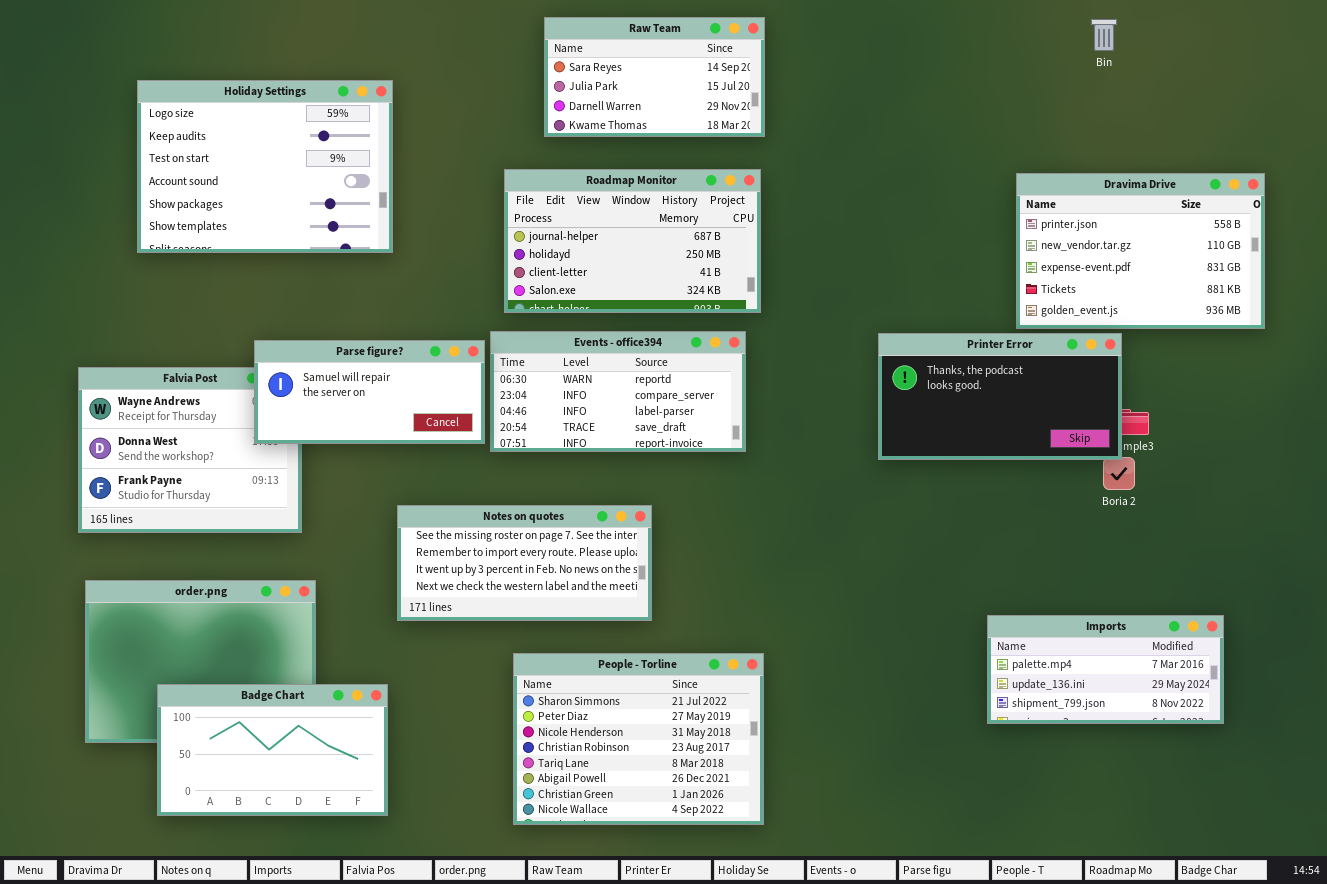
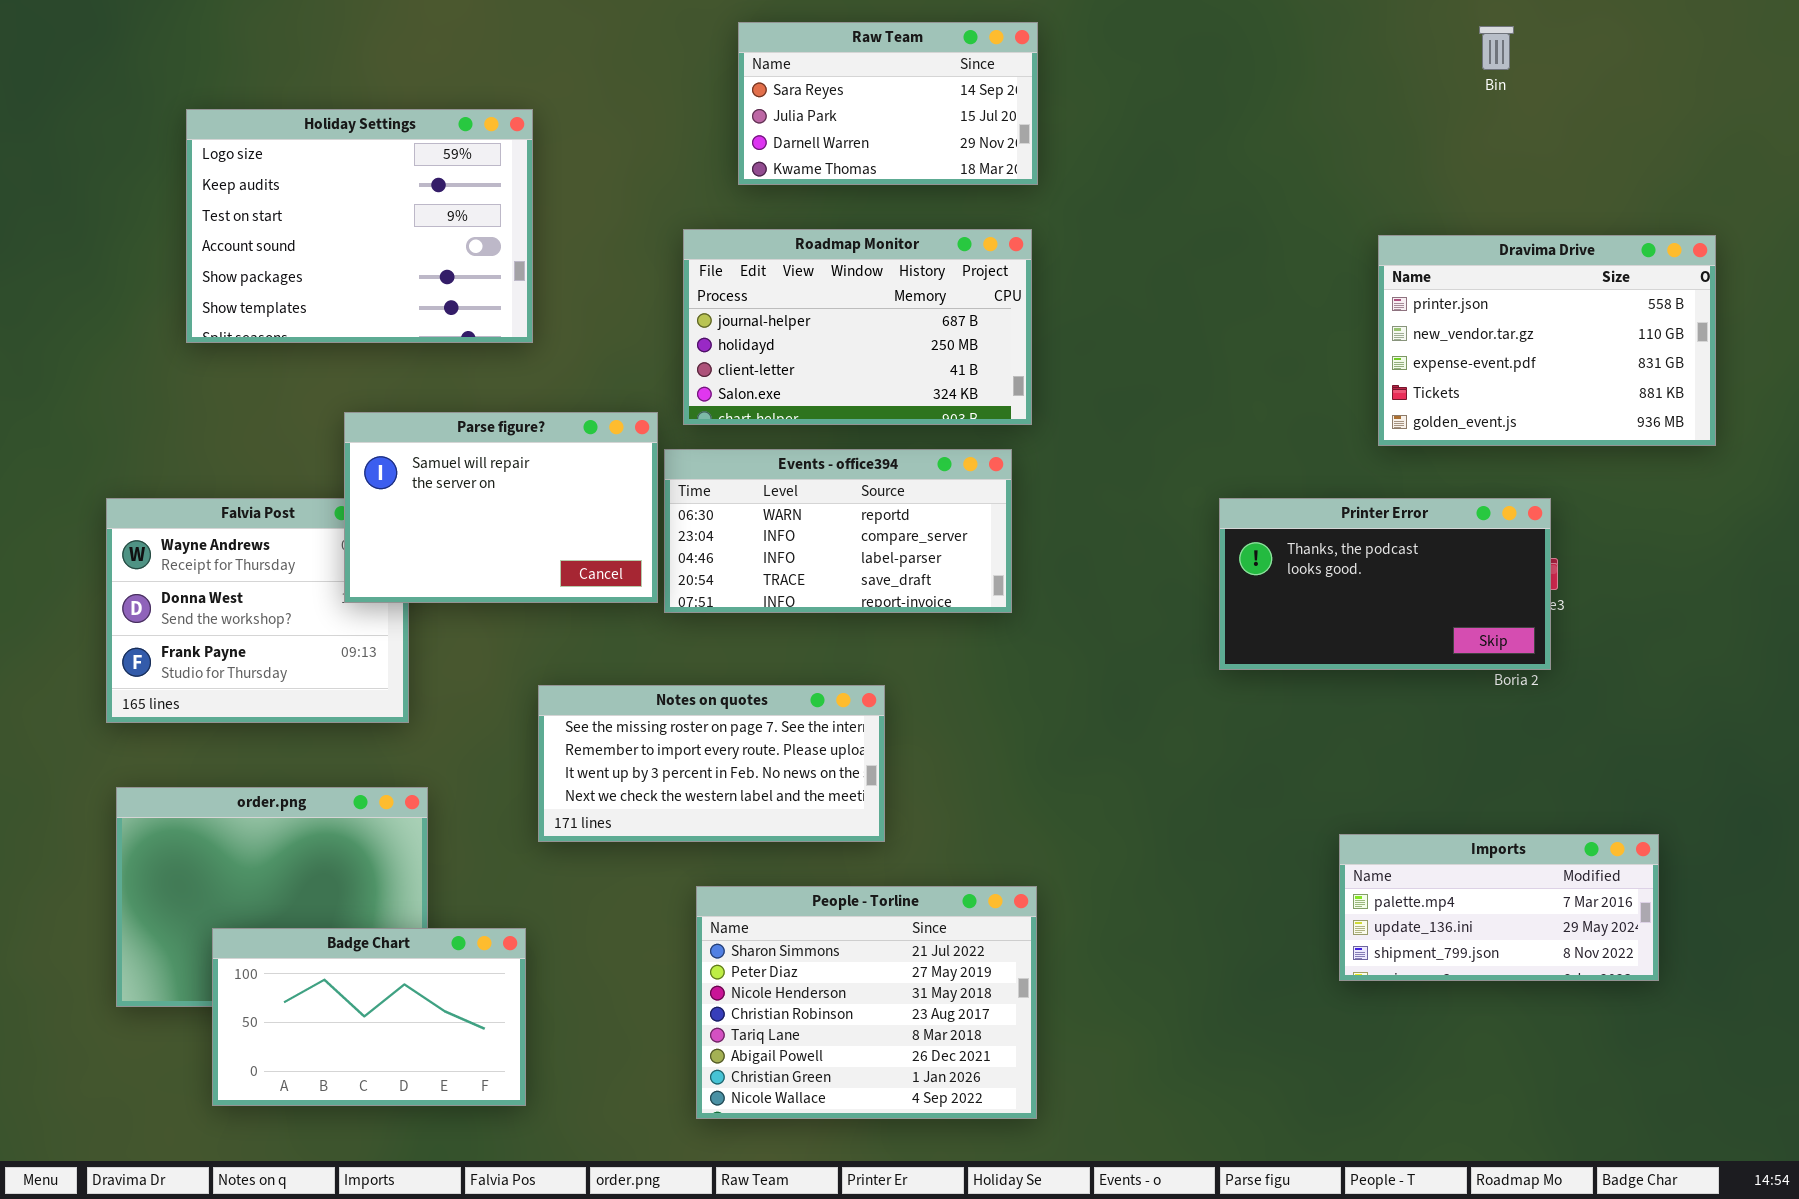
Printer Error: [878,333,1122,460] -> [1219,498,1551,670], moved
Parse figure?: [254,340,485,444] -> [344,412,658,603], resized

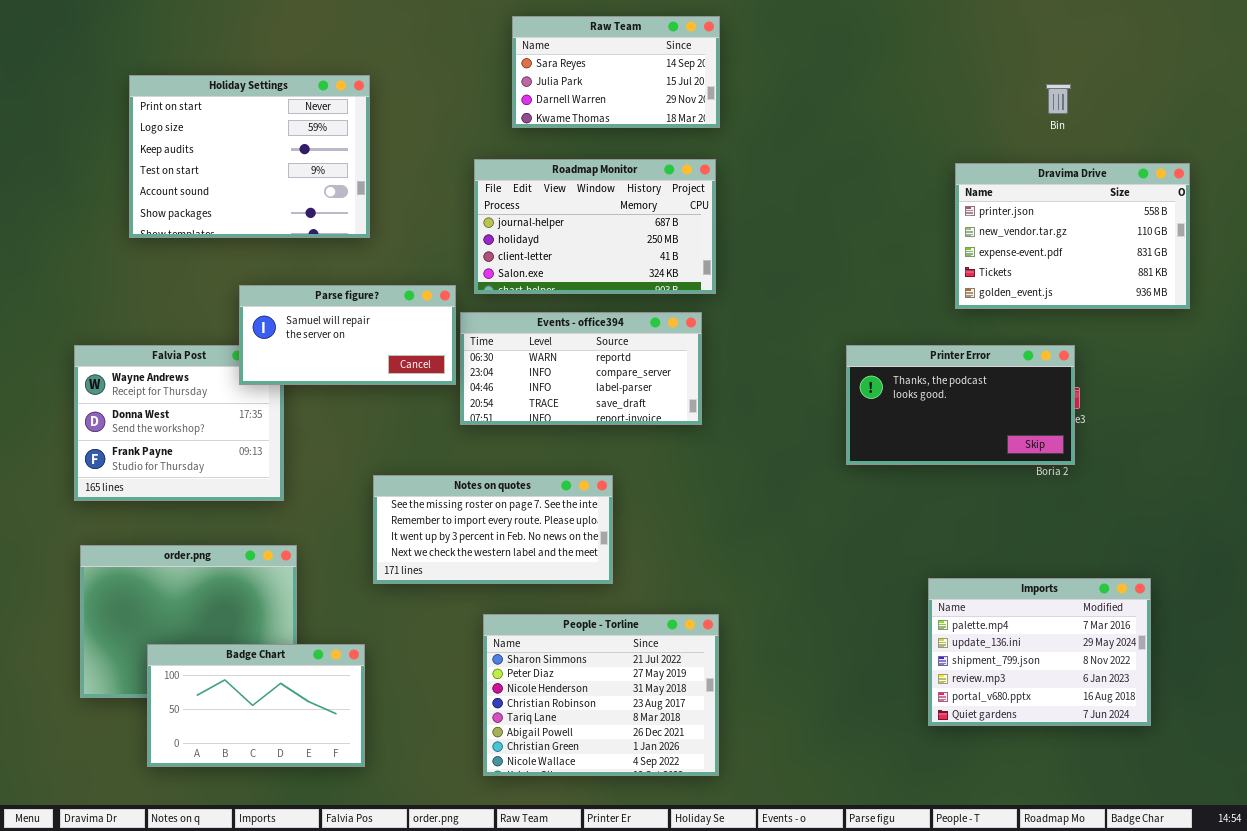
Bin: [1479,26,1514,70] -> [1046,84,1071,114], moved
Holiday Settings: [186,109,533,343] -> [129,75,370,238], scrolled up 1 row
Parse figure?: [344,412,658,603] -> [239,285,456,385], resized
Imports: [1339,834,1659,981] -> [928,578,1151,726], resized

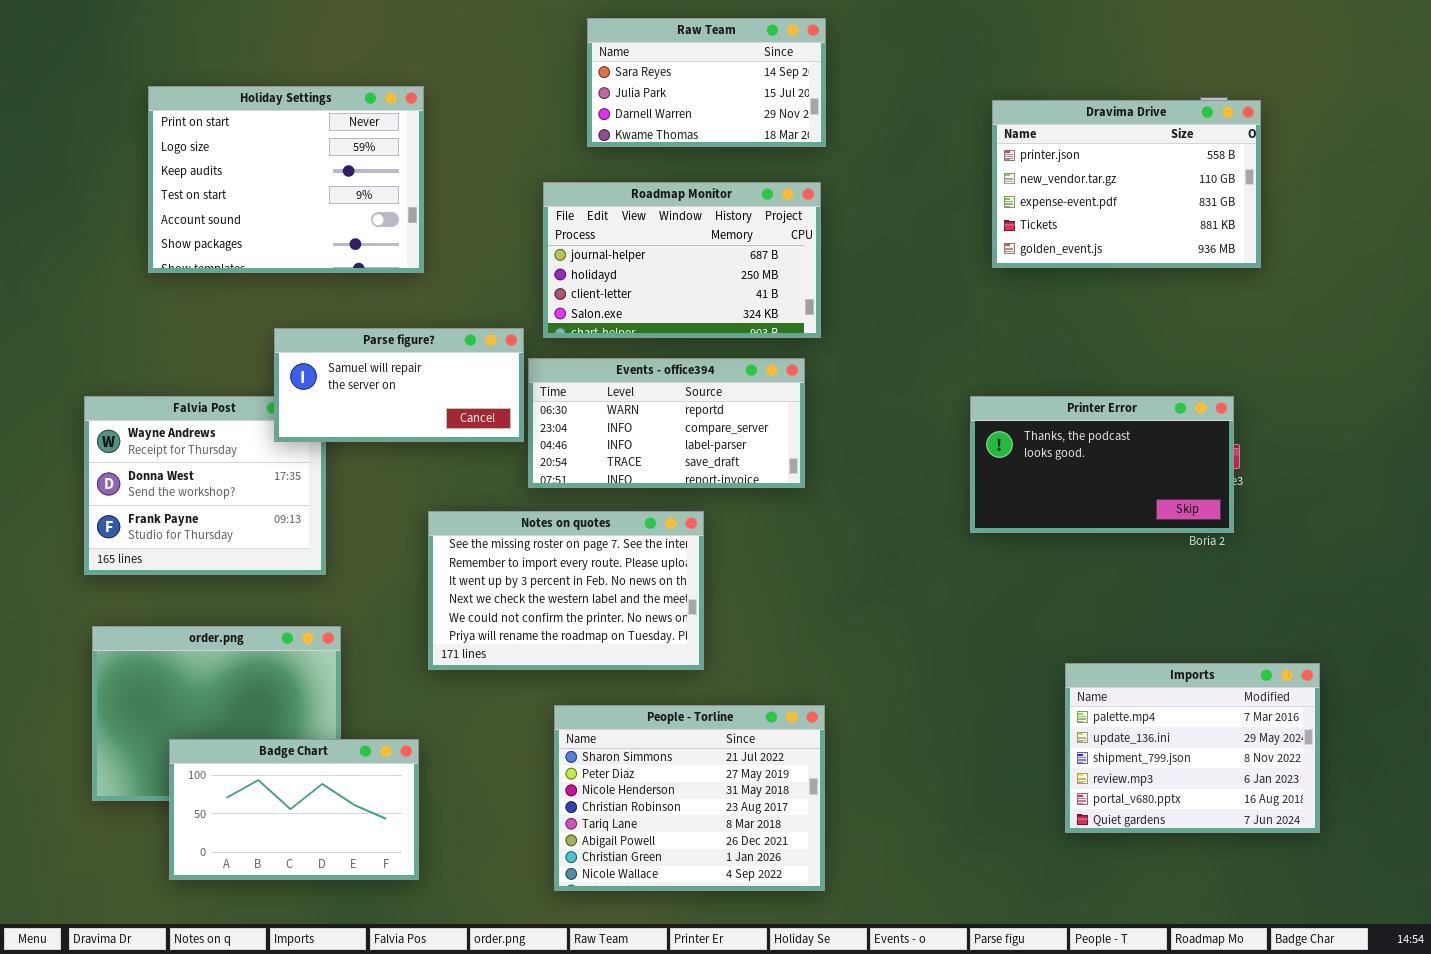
Dravima Drive: [955,163,1190,309] -> [992,100,1261,268], moved
Notes on quotes: [373,475,613,584] -> [428,511,704,670], resized

